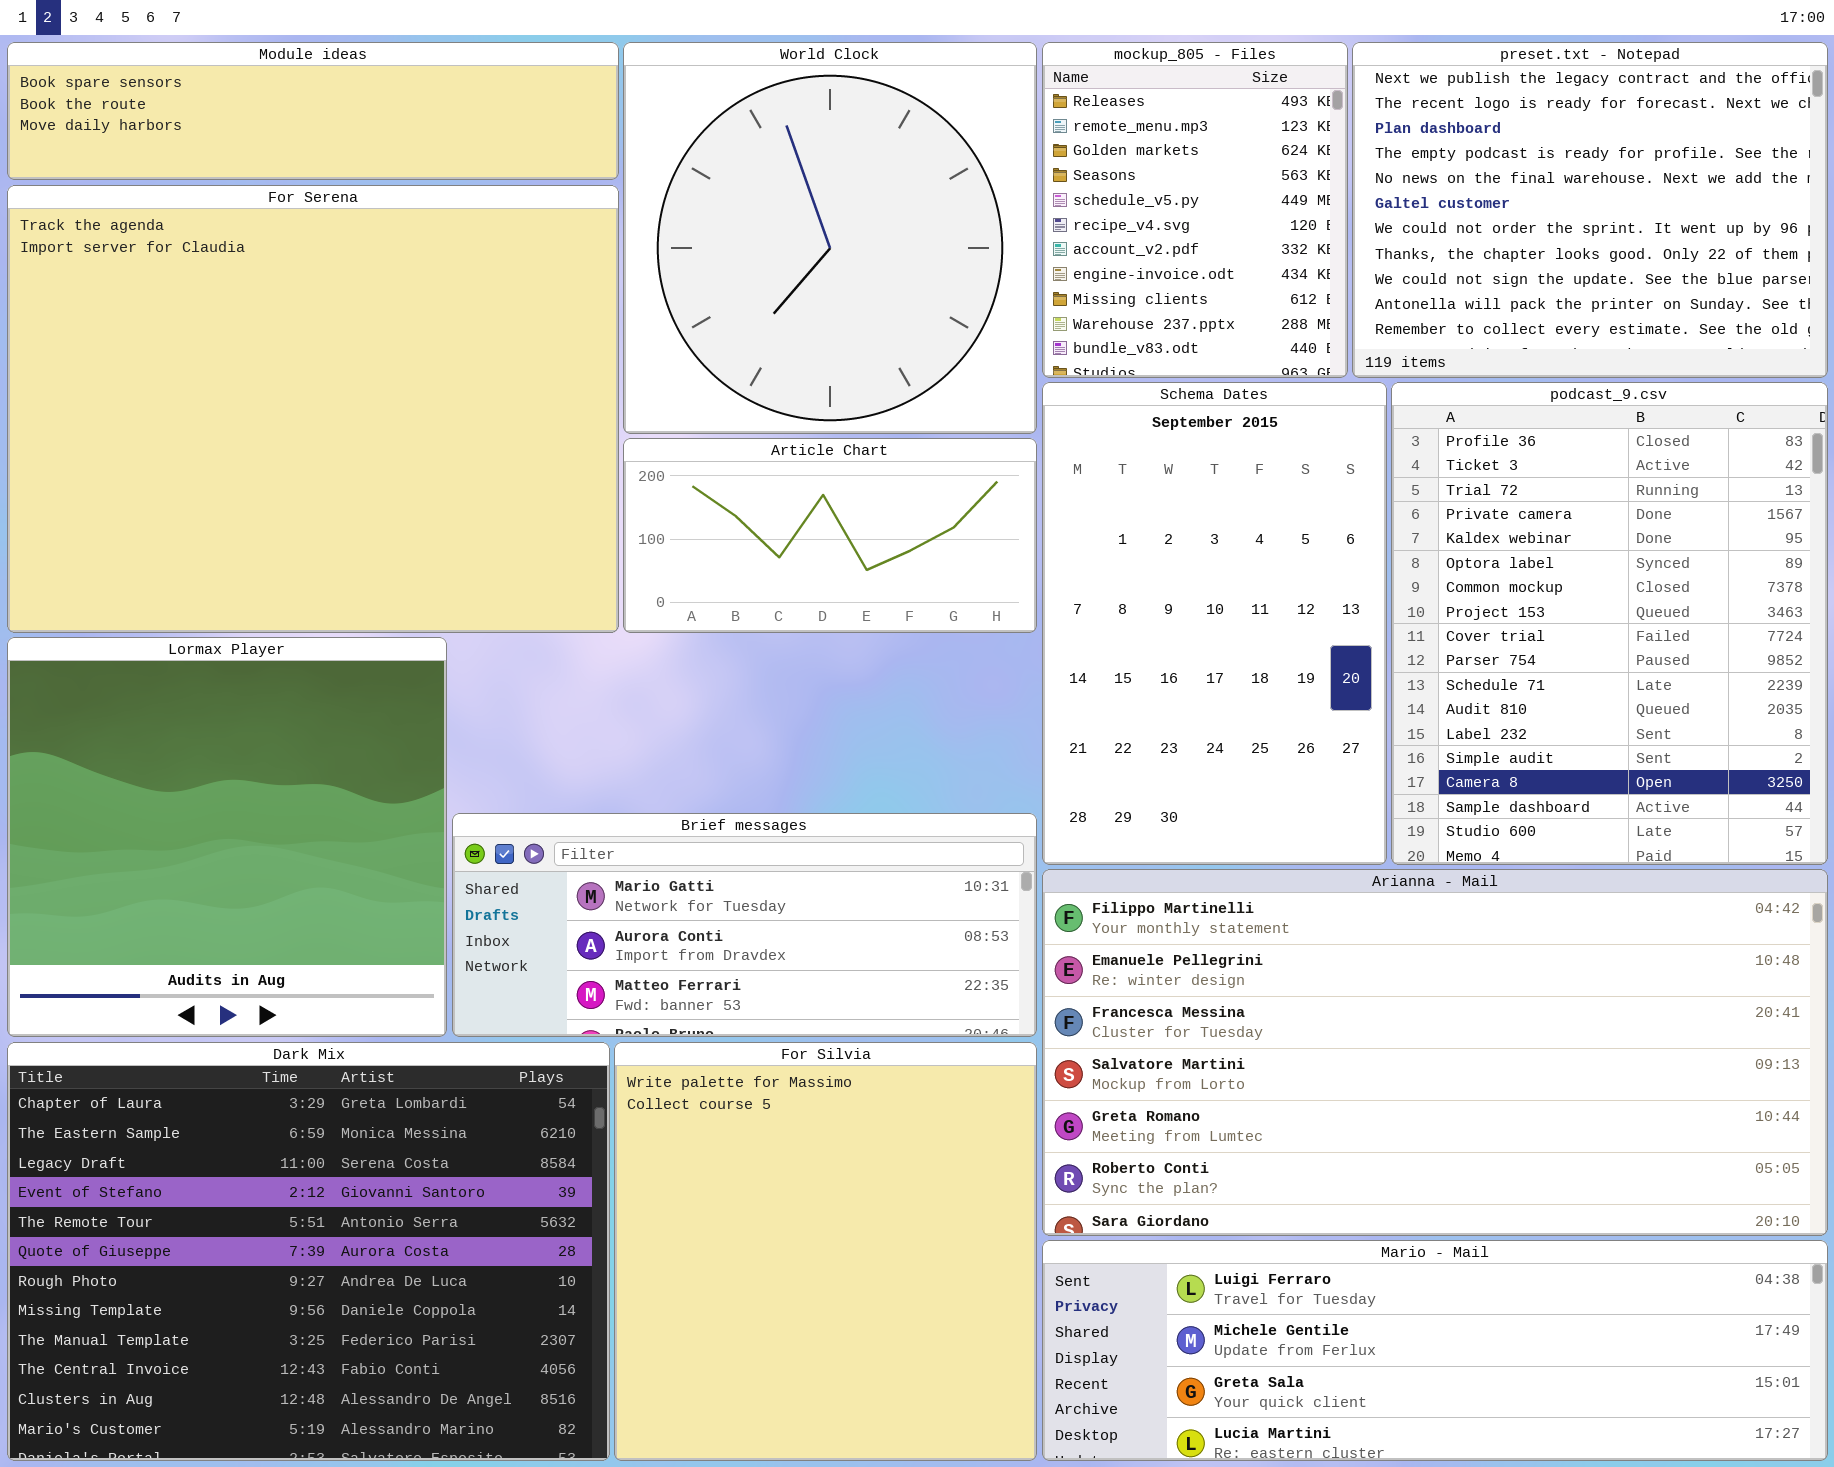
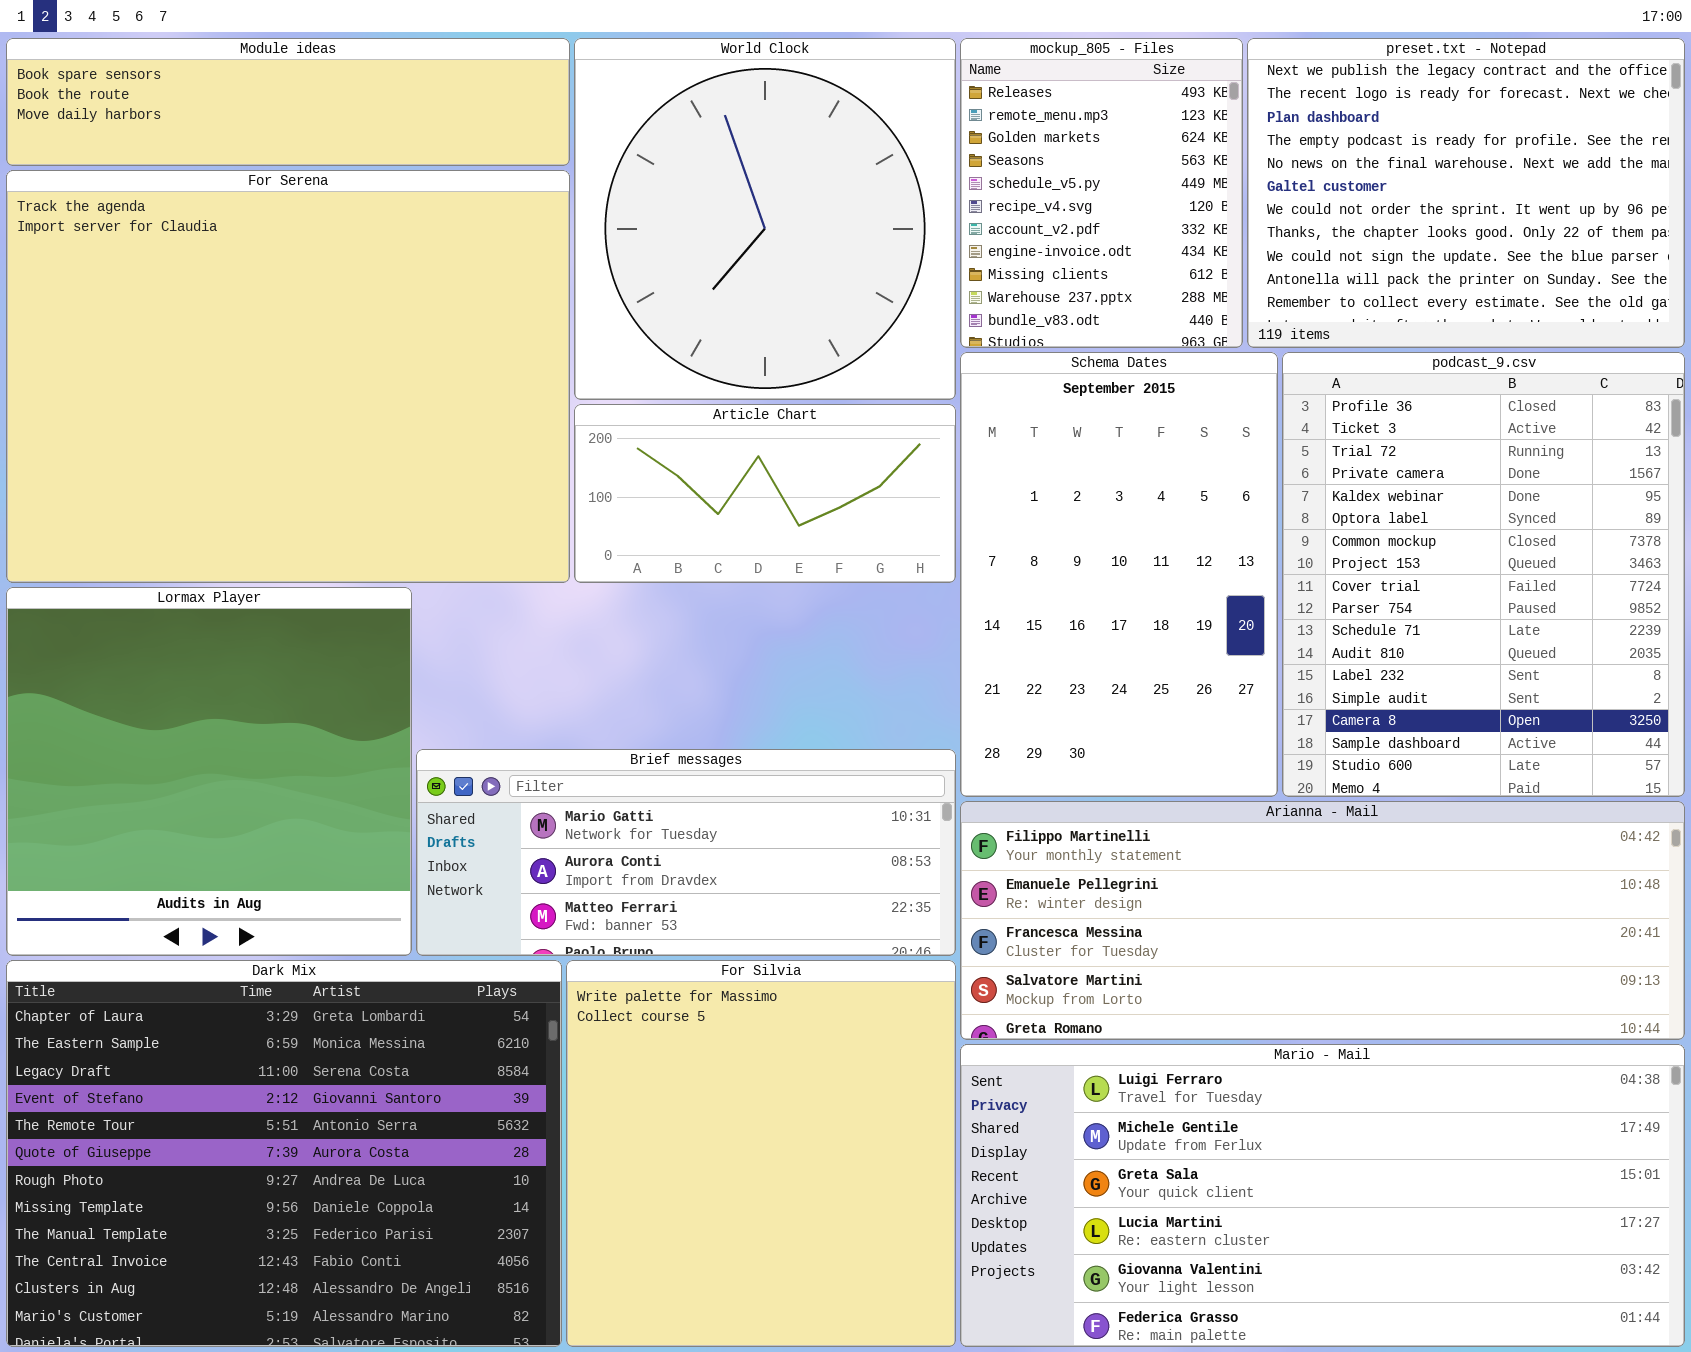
Arianna - Mail: [1042,869,1828,1236] -> [960,801,1685,1040], resized
Mario - Mail: [1042,1240,1828,1461] -> [960,1044,1685,1347], resized

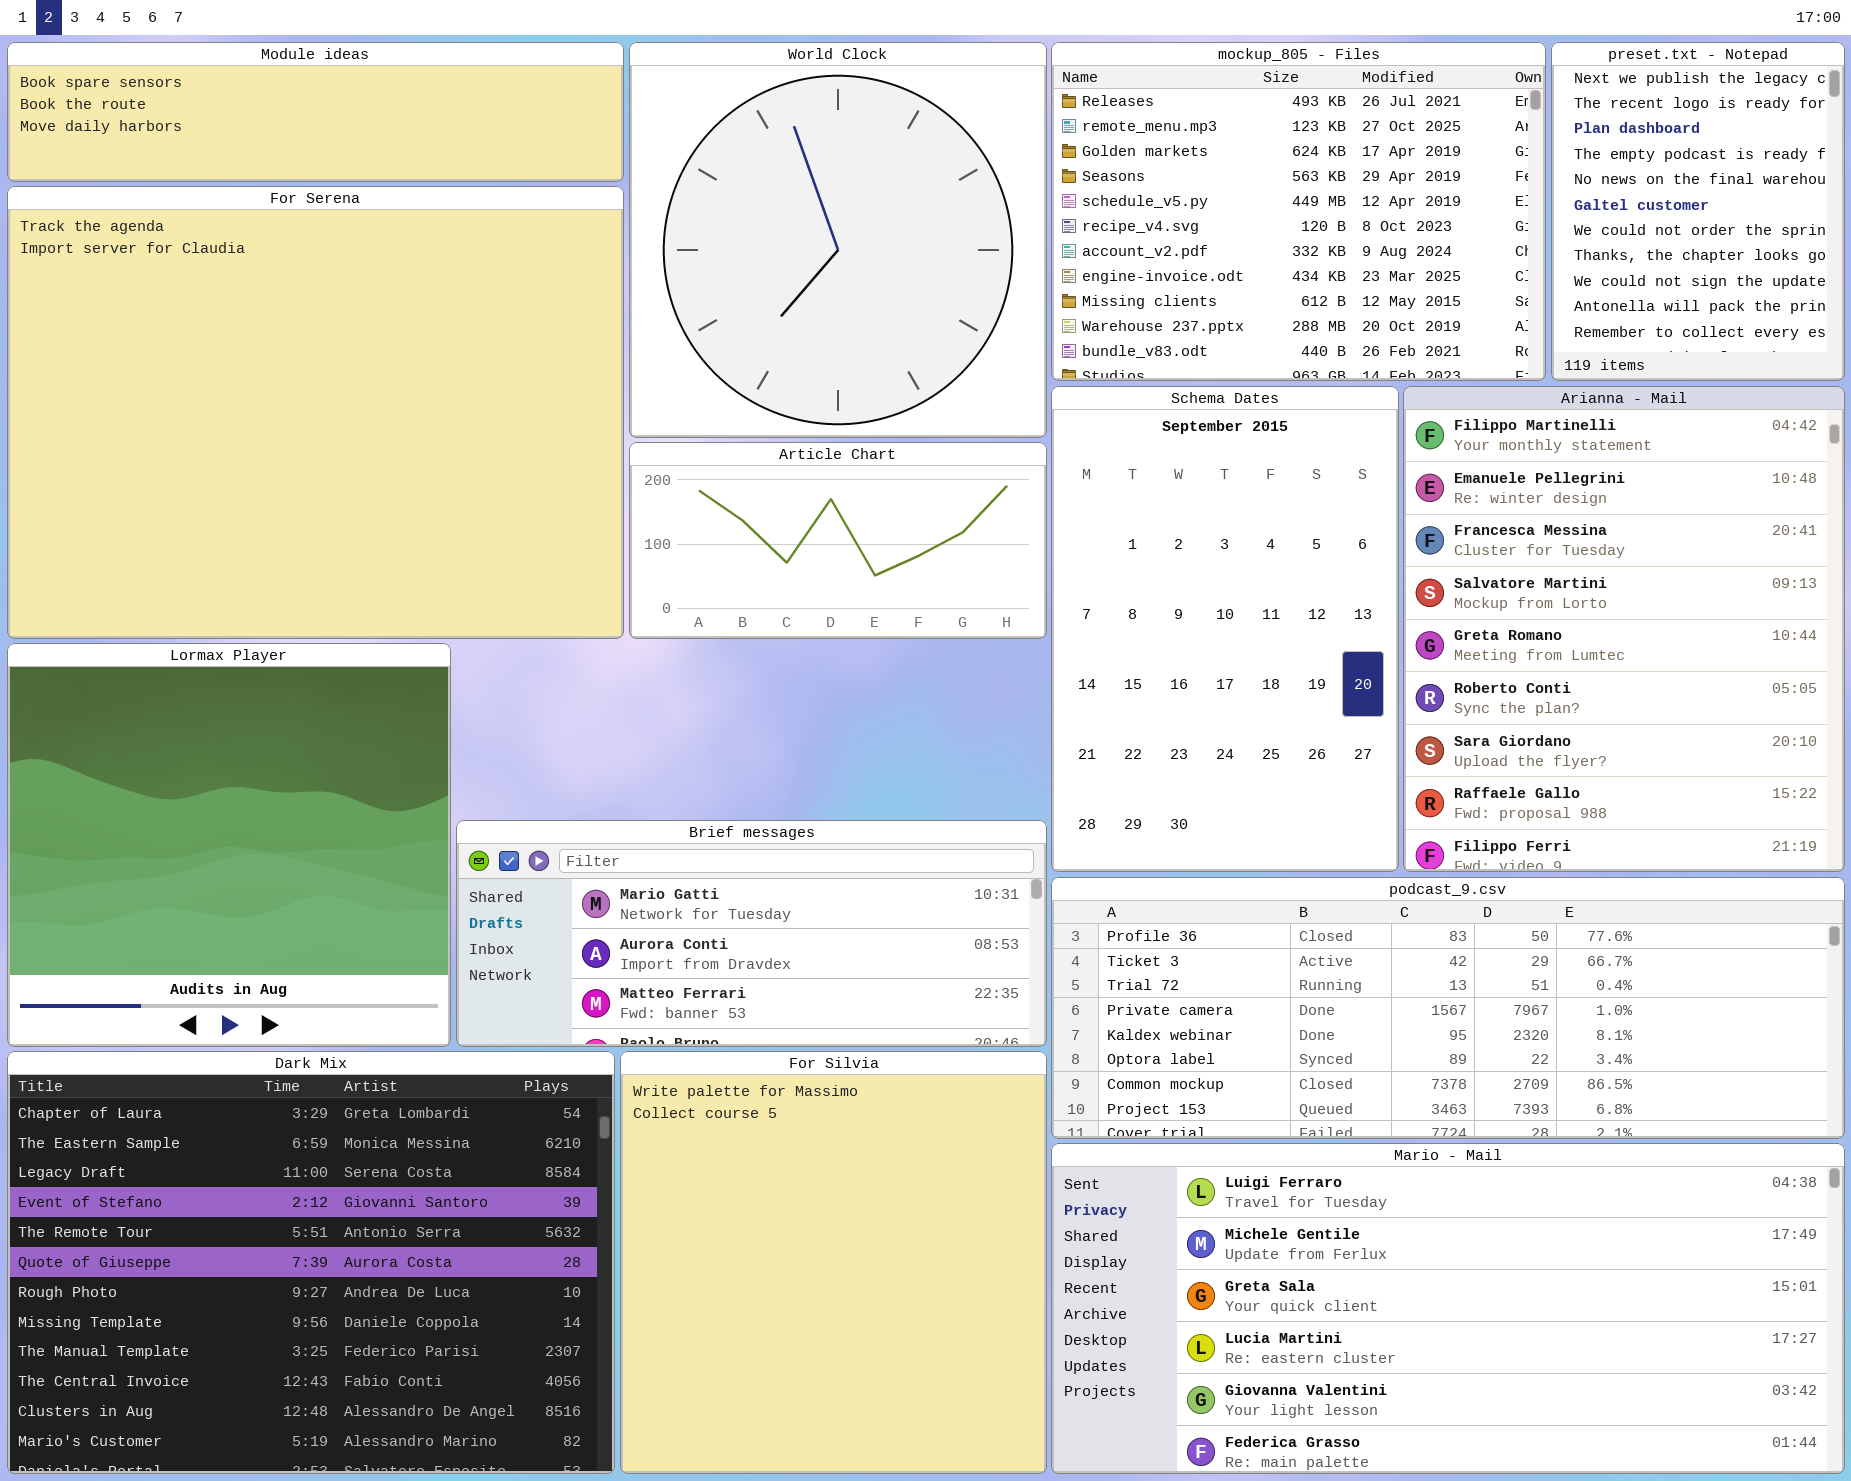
mockup_805 - Files: [960,38,1243,348] -> [1051,42,1546,381], resized
preset.txt - Notepad: [1247,38,1685,348] -> [1551,42,1845,381], resized
podcast_9.csv: [1282,352,1685,797] -> [1051,877,1845,1139], moved, resized
Arianna - Mail: [960,801,1685,1040] -> [1403,386,1845,872], moved, resized

